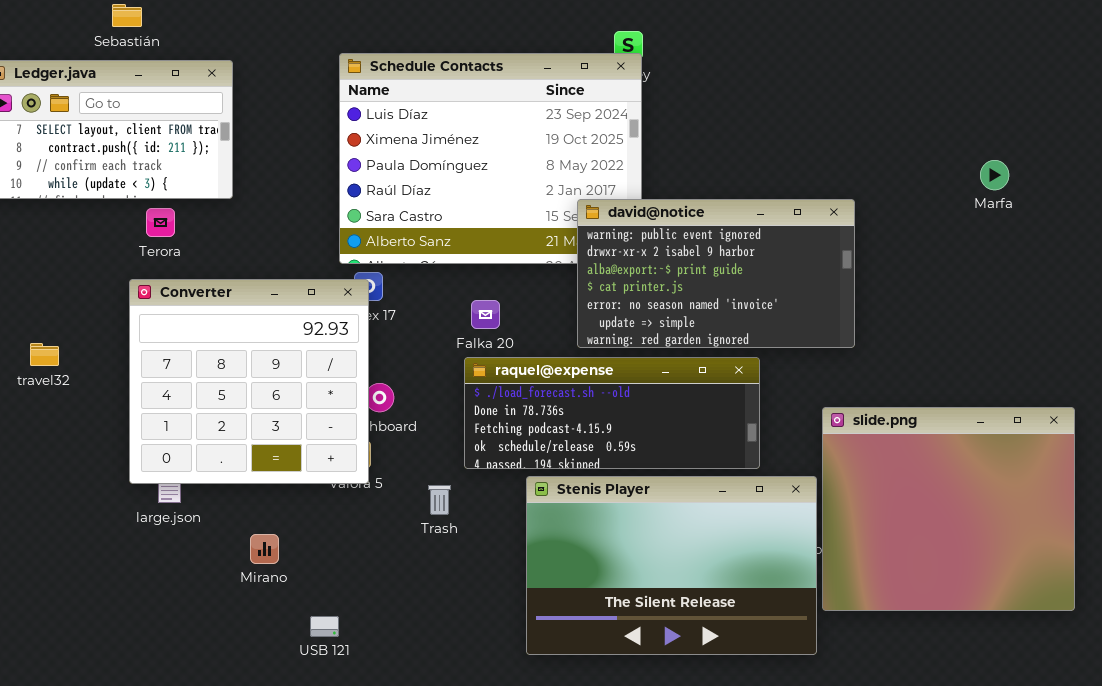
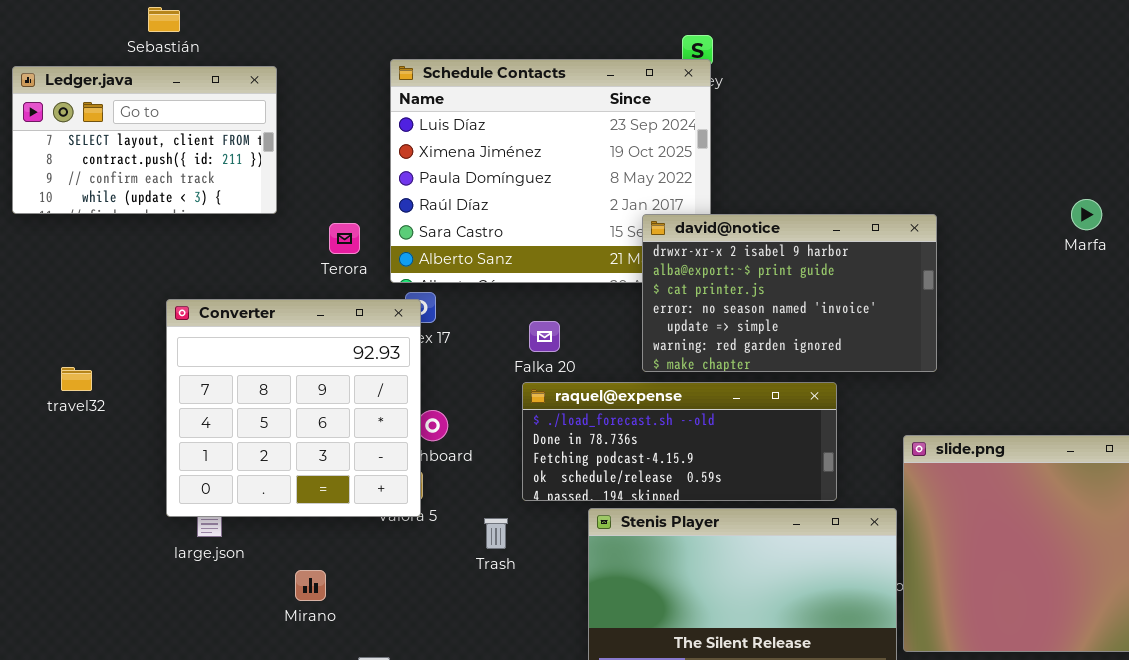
Marfa: [980,160,1009,190] -> [1071,199,1102,230], moved
david@notice: [577,199,855,348] -> [642,214,937,372], scrolled down 1 row
Terora: [146,208,175,237] -> [329,223,360,254], moved

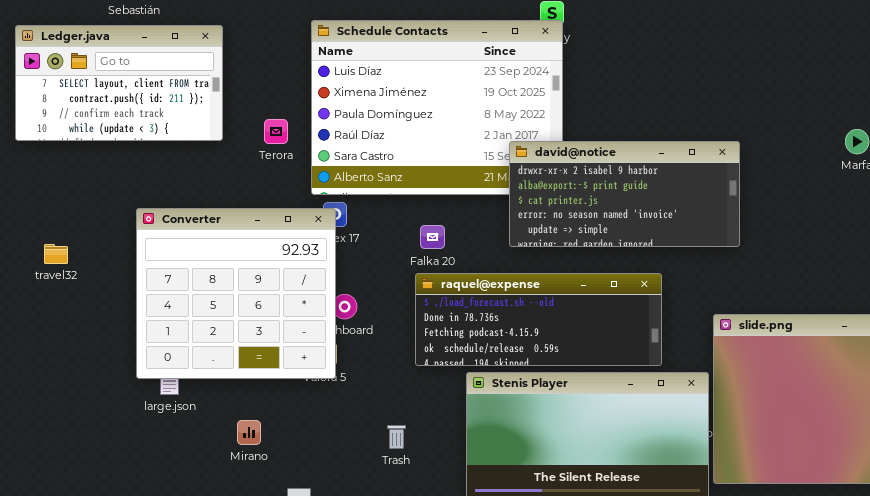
david@notice: [642,214,937,372] -> [509,141,740,247], resized
Terora: [329,223,360,254] -> [264,119,288,144], moved
travel32: [61,367,92,391] -> [44,244,68,264], moved
Trash: [484,518,508,549] -> [387,425,406,449], moved

